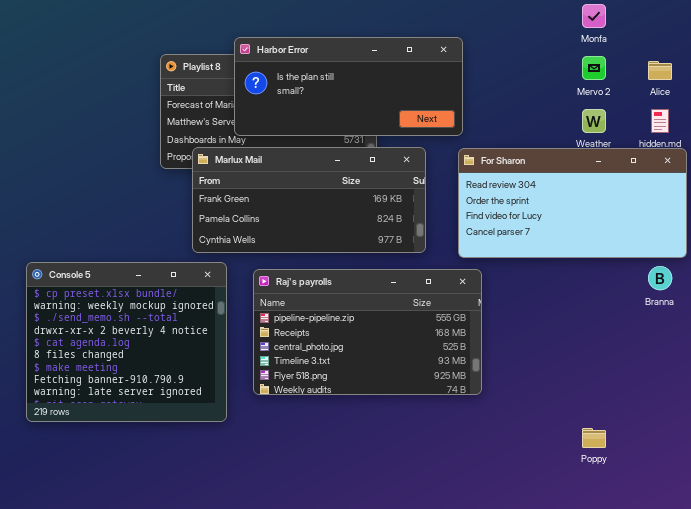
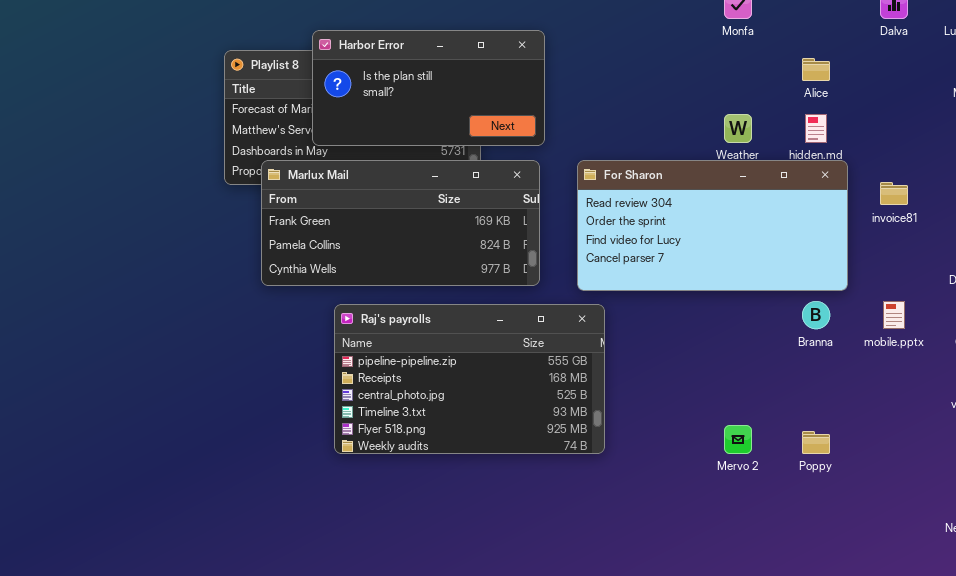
Harbor Error: [234,37,463,136] -> [312,30,545,146], resized
Mervo 2: [582,56,606,80] -> [724,425,752,454], moved
Console 5: [26,262,227,422] -> none, closed
Poppy: [582,428,606,448] -> [802,431,830,454], moved

